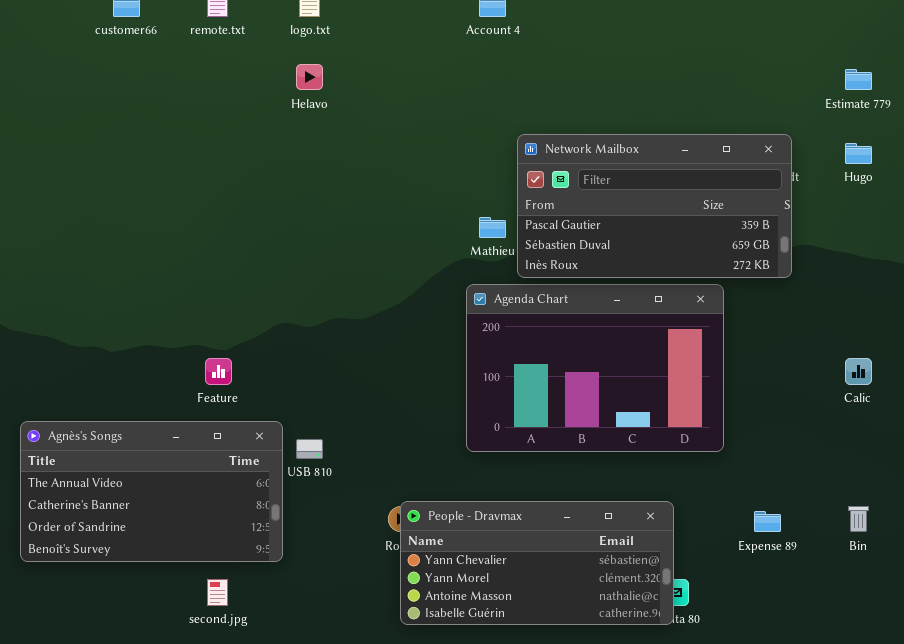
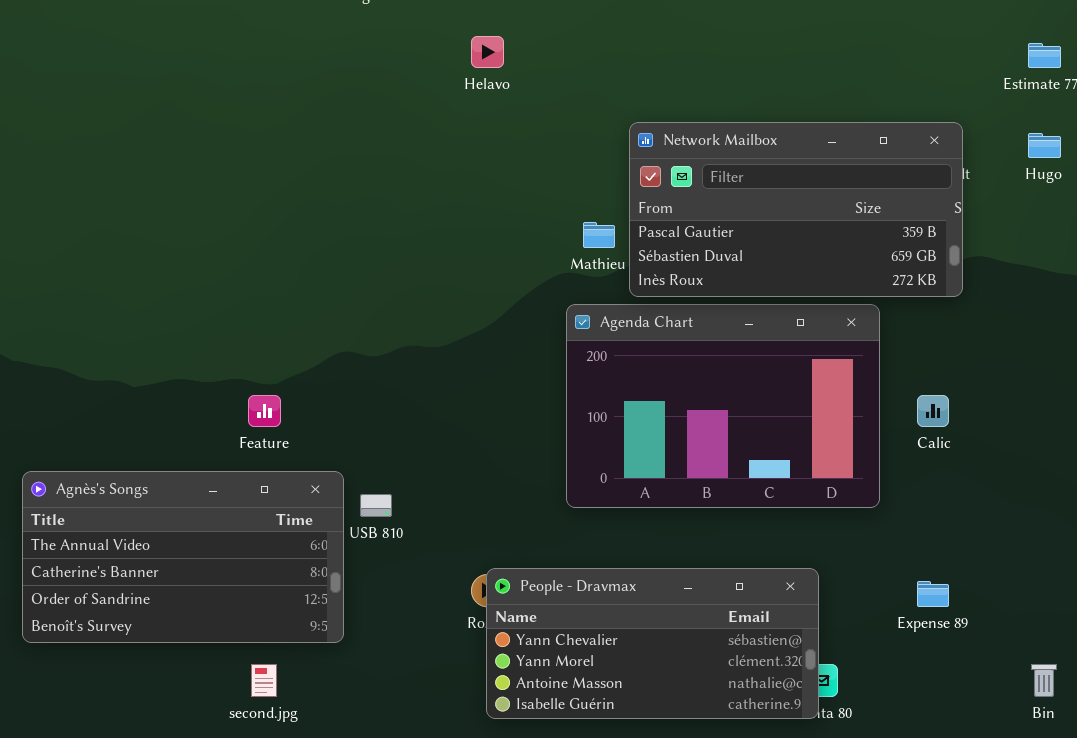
Helavo: [296,64,323,90] -> [471,36,504,68], moved
Calic: [845,358,872,385] -> [917,395,949,427], moved
Bin: [848,506,869,532] -> [1031,664,1057,697], moved

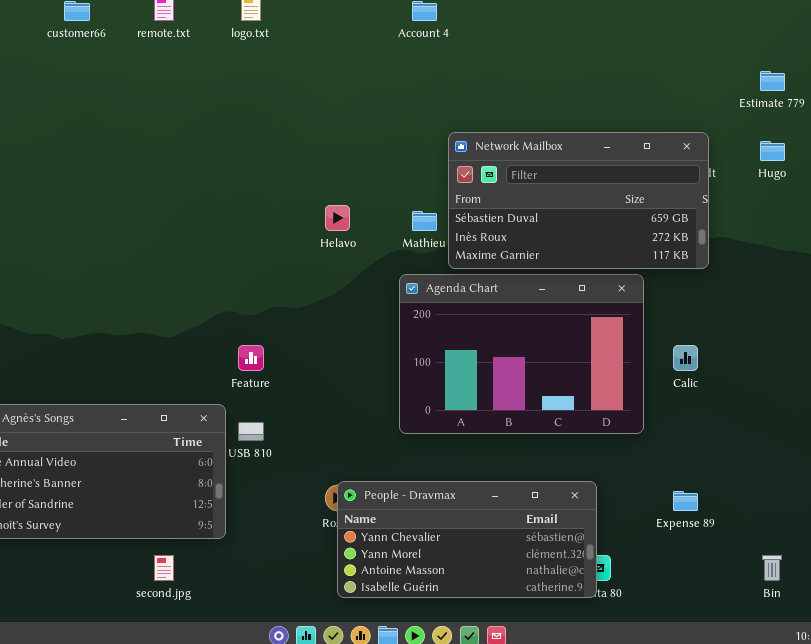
Helavo: [471,36,504,68] -> [325,205,350,231], moved
Network Mailbox: [629,122,963,297] -> [448,132,709,269], scrolled down 1 row
Feature: [248,395,281,427] -> [238,345,264,371], moved

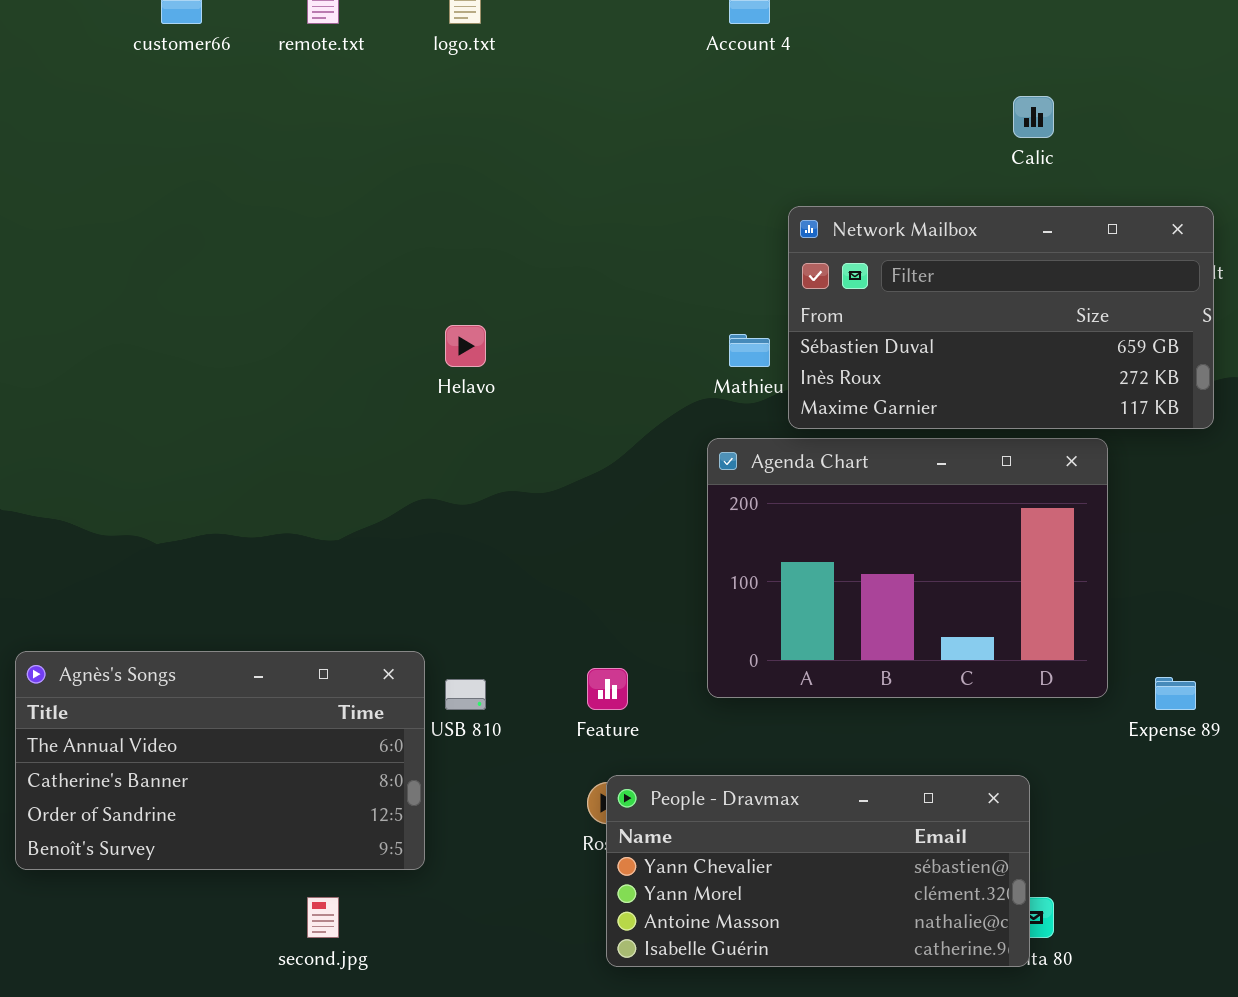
Helavo: [325,205,350,231] -> [445,325,486,367], moved
Feature: [238,345,264,371] -> [587,668,628,710], moved
Calic: [673,345,698,371] -> [1013,96,1054,138], moved
Expense 89: [673,491,698,511] -> [1155,677,1196,710], moved

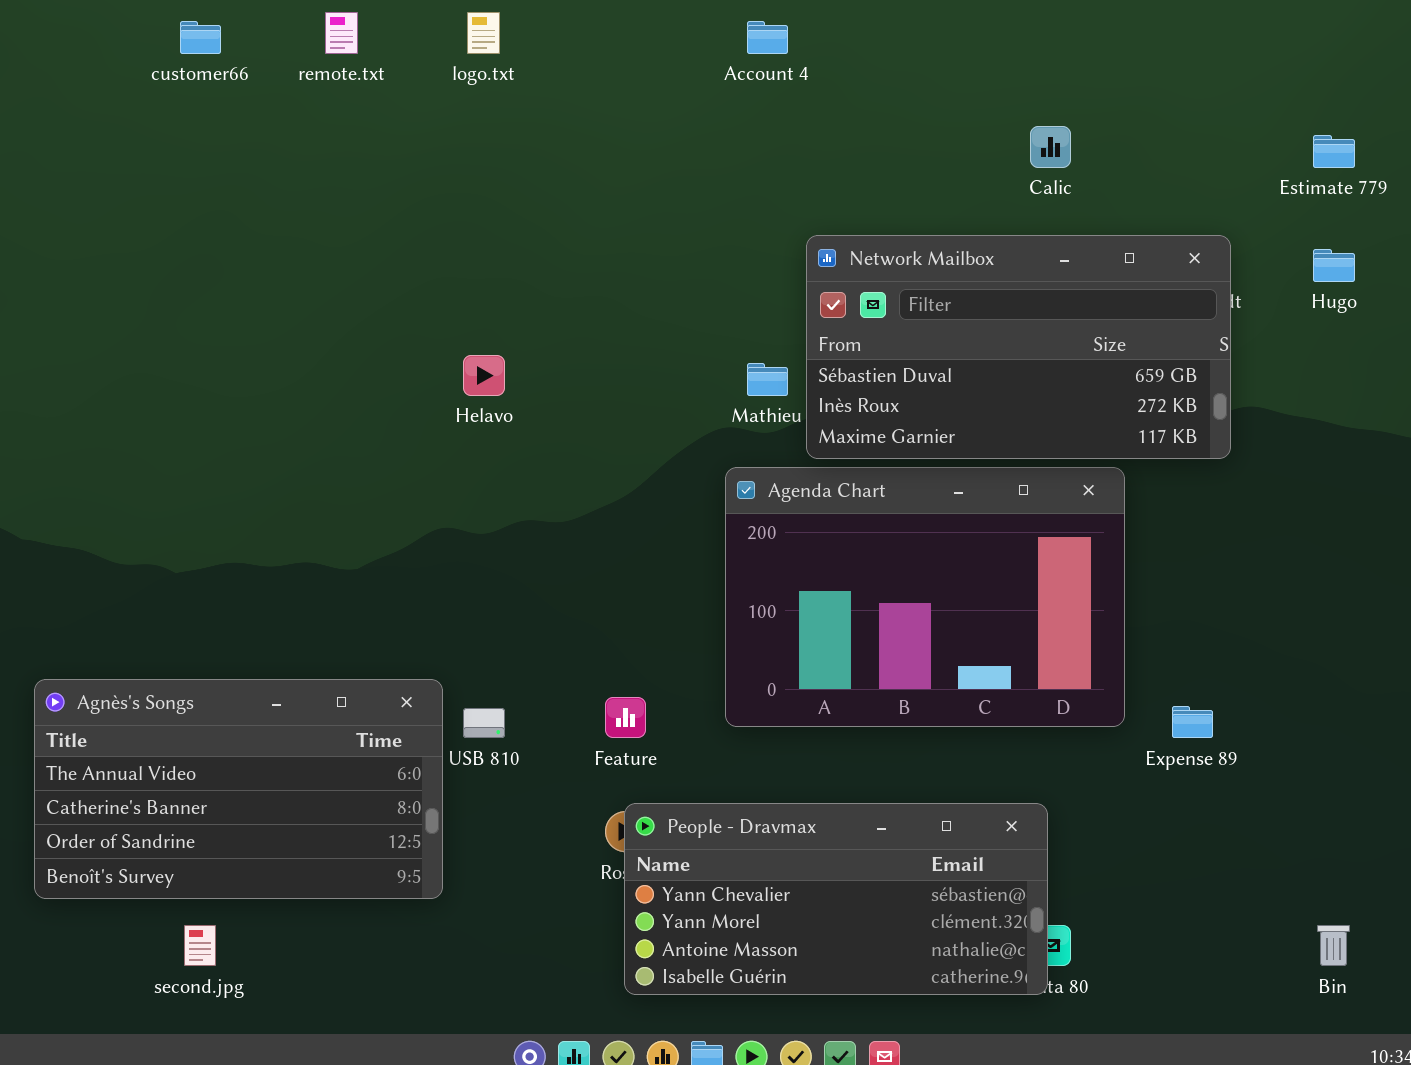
second.jpg: [307,897,339,938] -> [184,925,216,966], moved

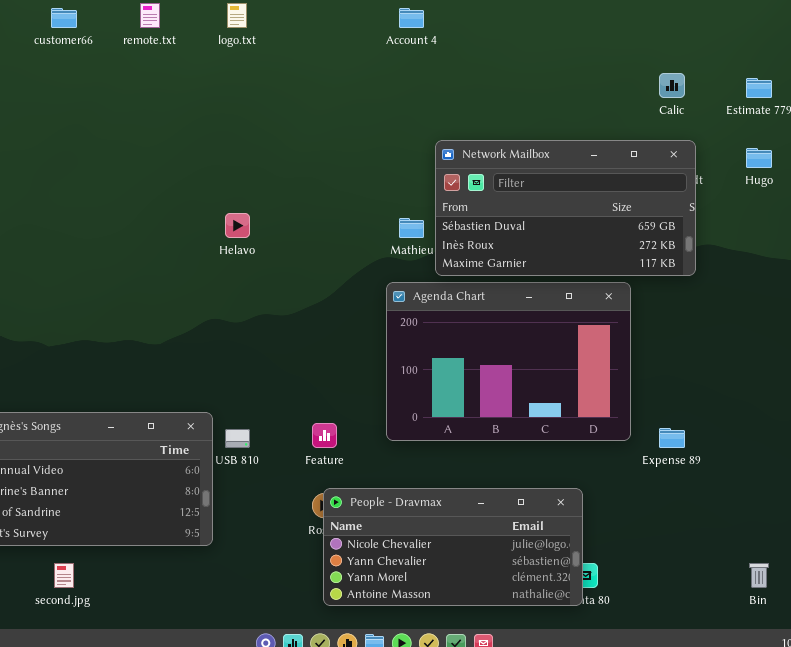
Calic: [1030,126,1071,168] -> [659,73,685,98], moved
People - Dravmax: [624,803,1048,995] -> [323,488,583,606], scrolled up 1 row

